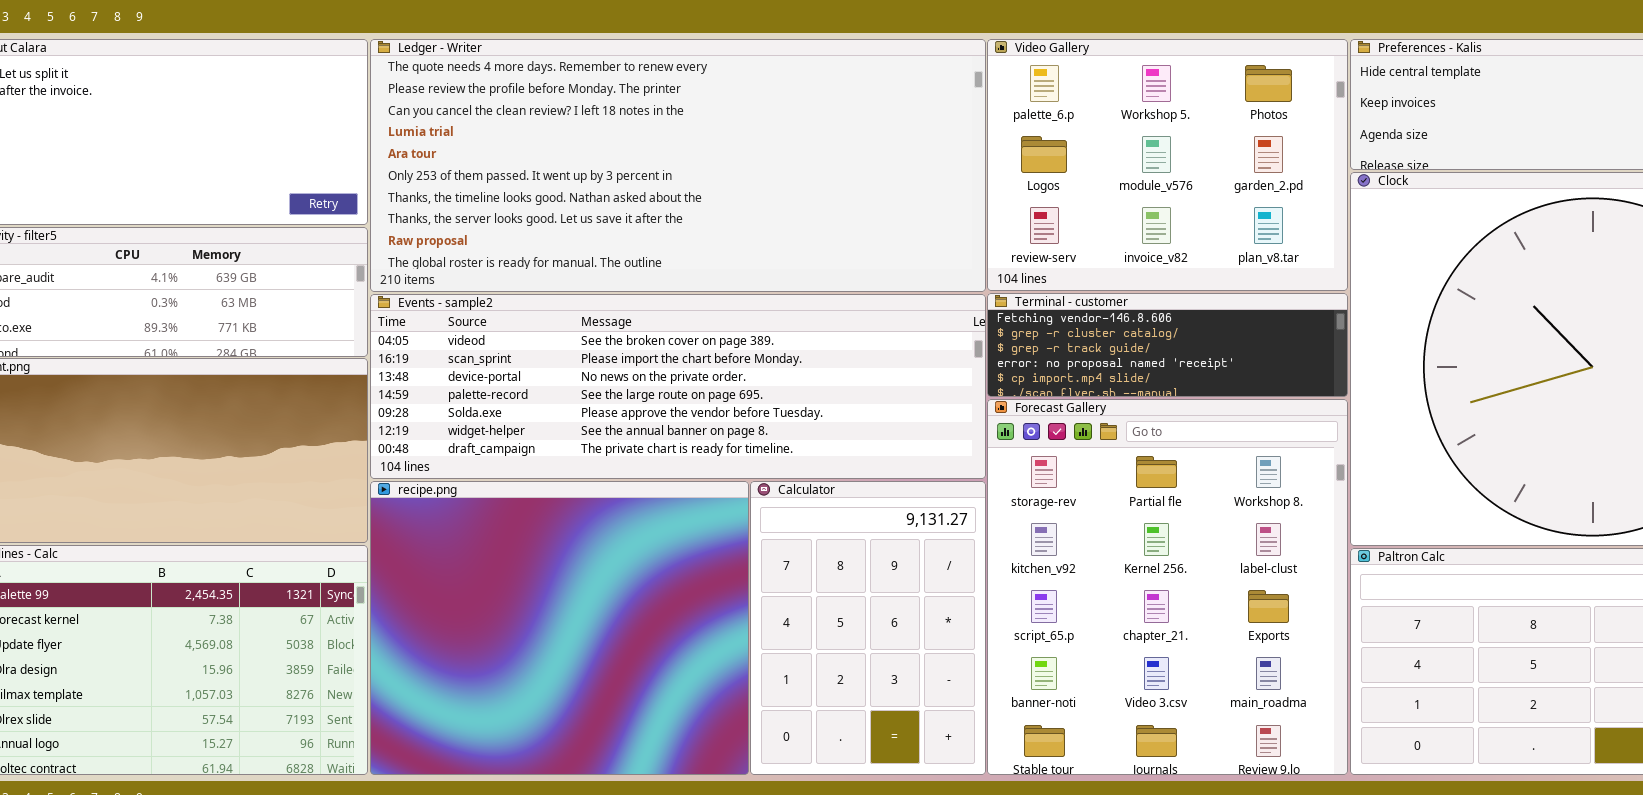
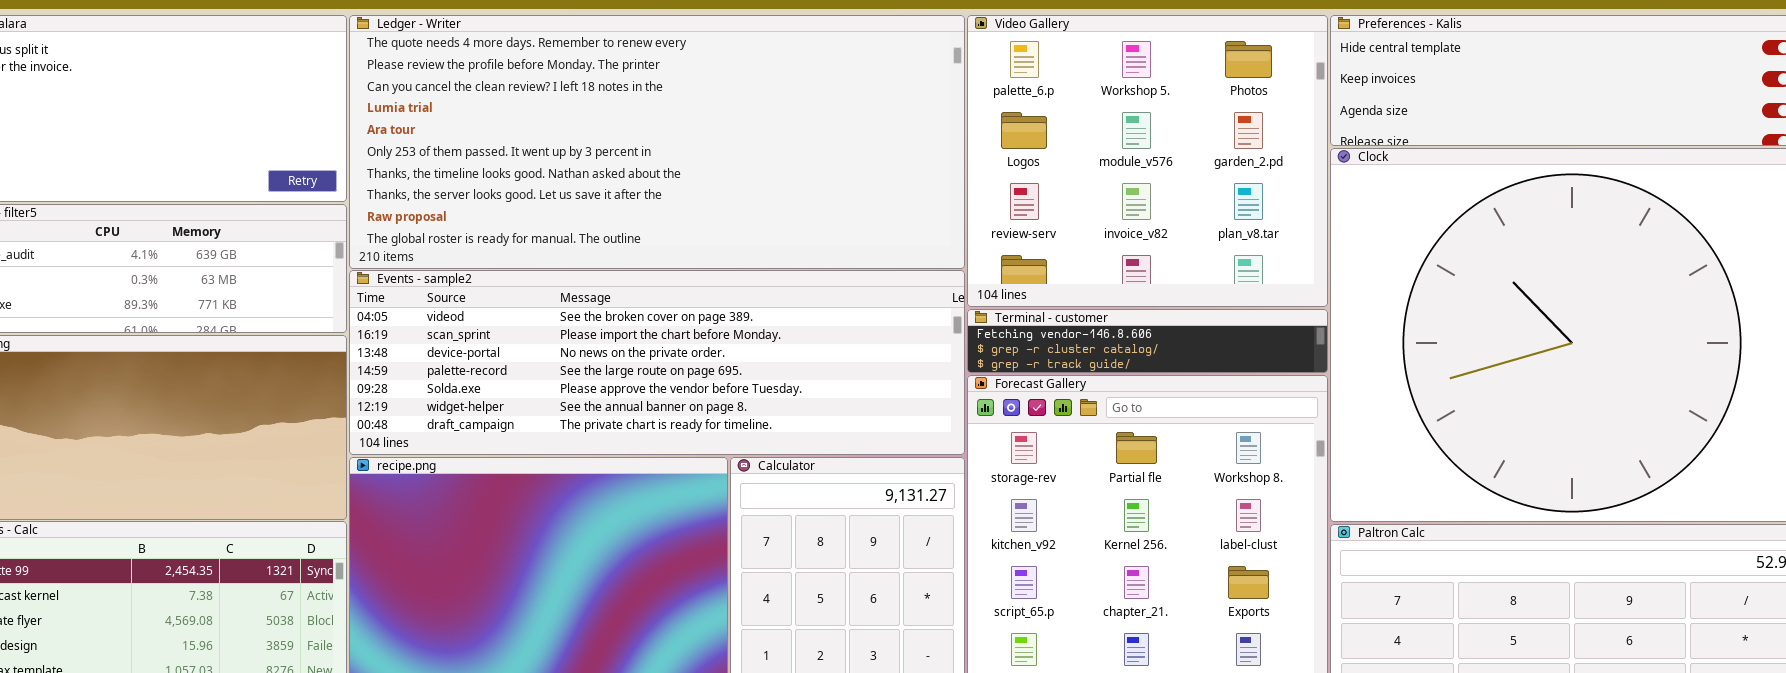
Video Gallery: [987,39,1348,291] -> [967,15,1328,307], resized
Terminal - customer: [987,293,1348,397] -> [967,309,1328,373], resized

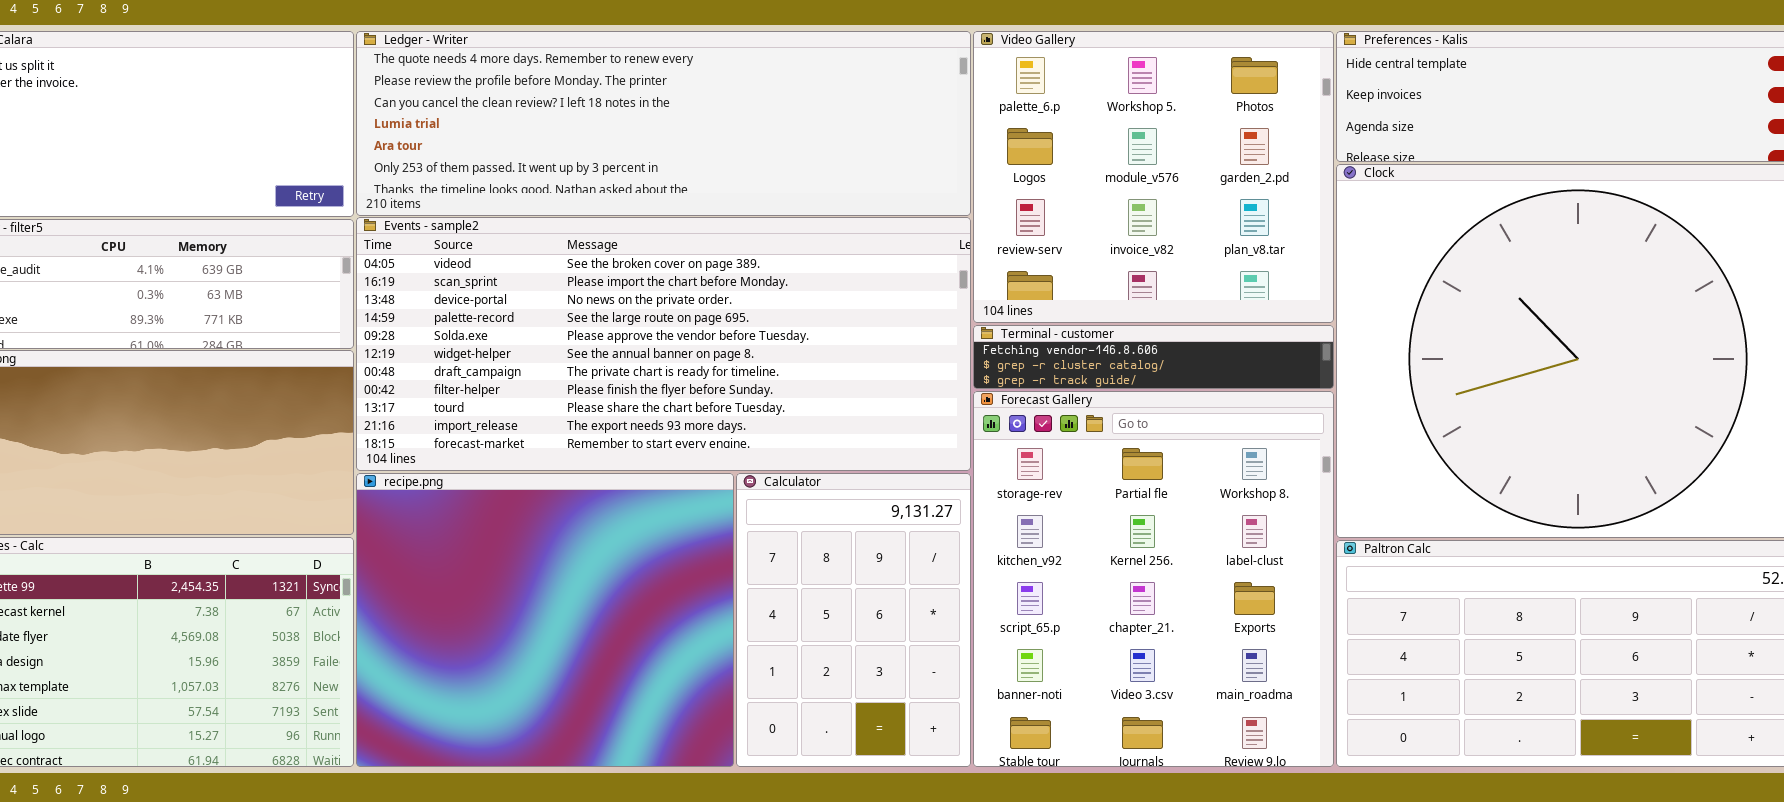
Ledger - Writer: [349,15,965,269] -> [356,31,971,216], resized
Events - sample2: [349,270,965,455] -> [356,217,971,471], resized

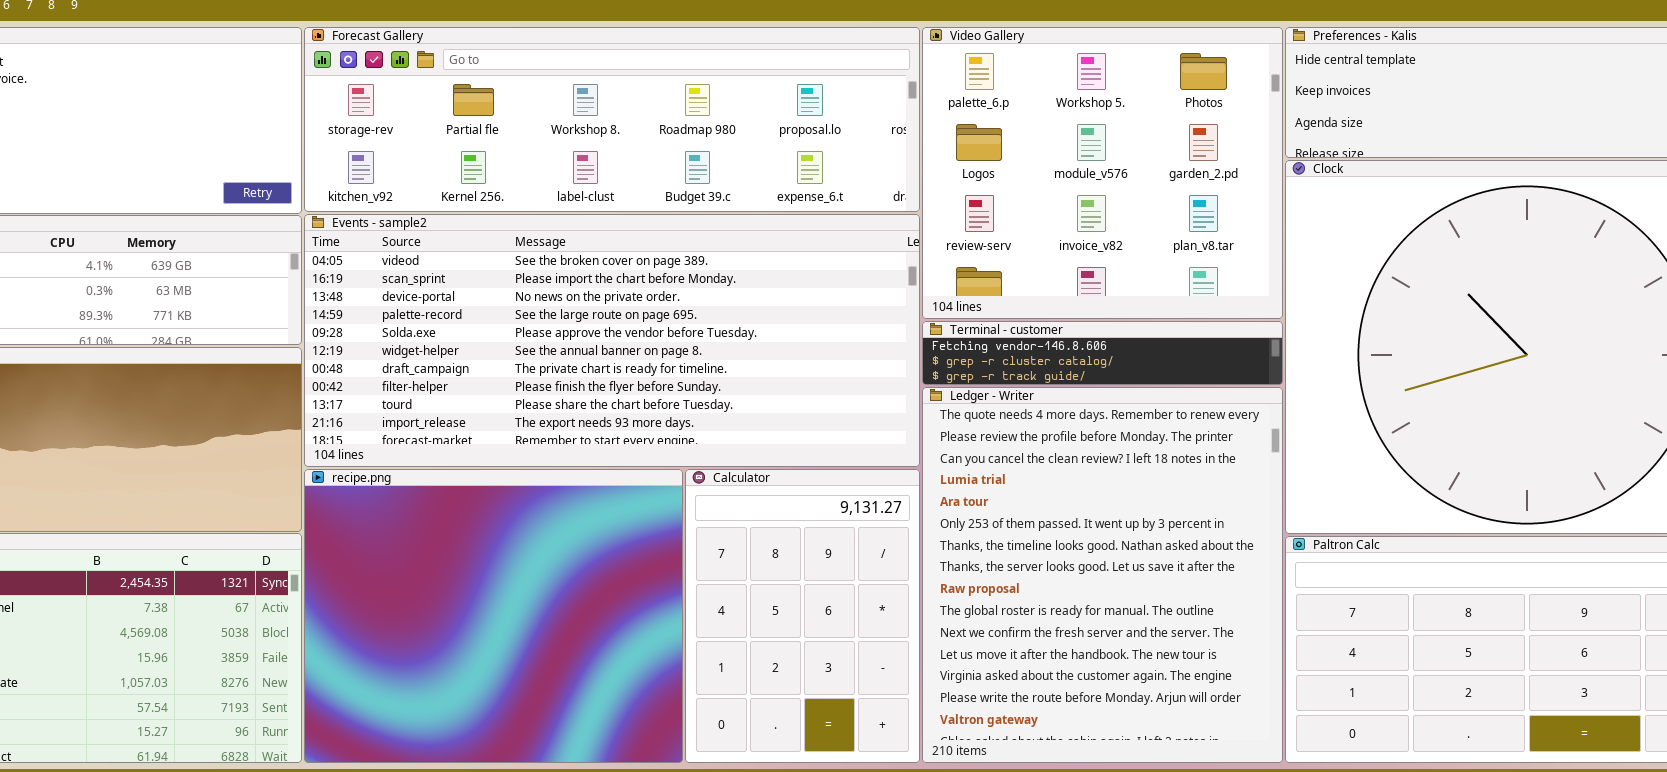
Ledger - Writer: [356,31,971,216] -> [922,387,1283,763], moved, resized
Forecast Gallery: [973,391,1334,767] -> [304,27,920,212], moved, resized

